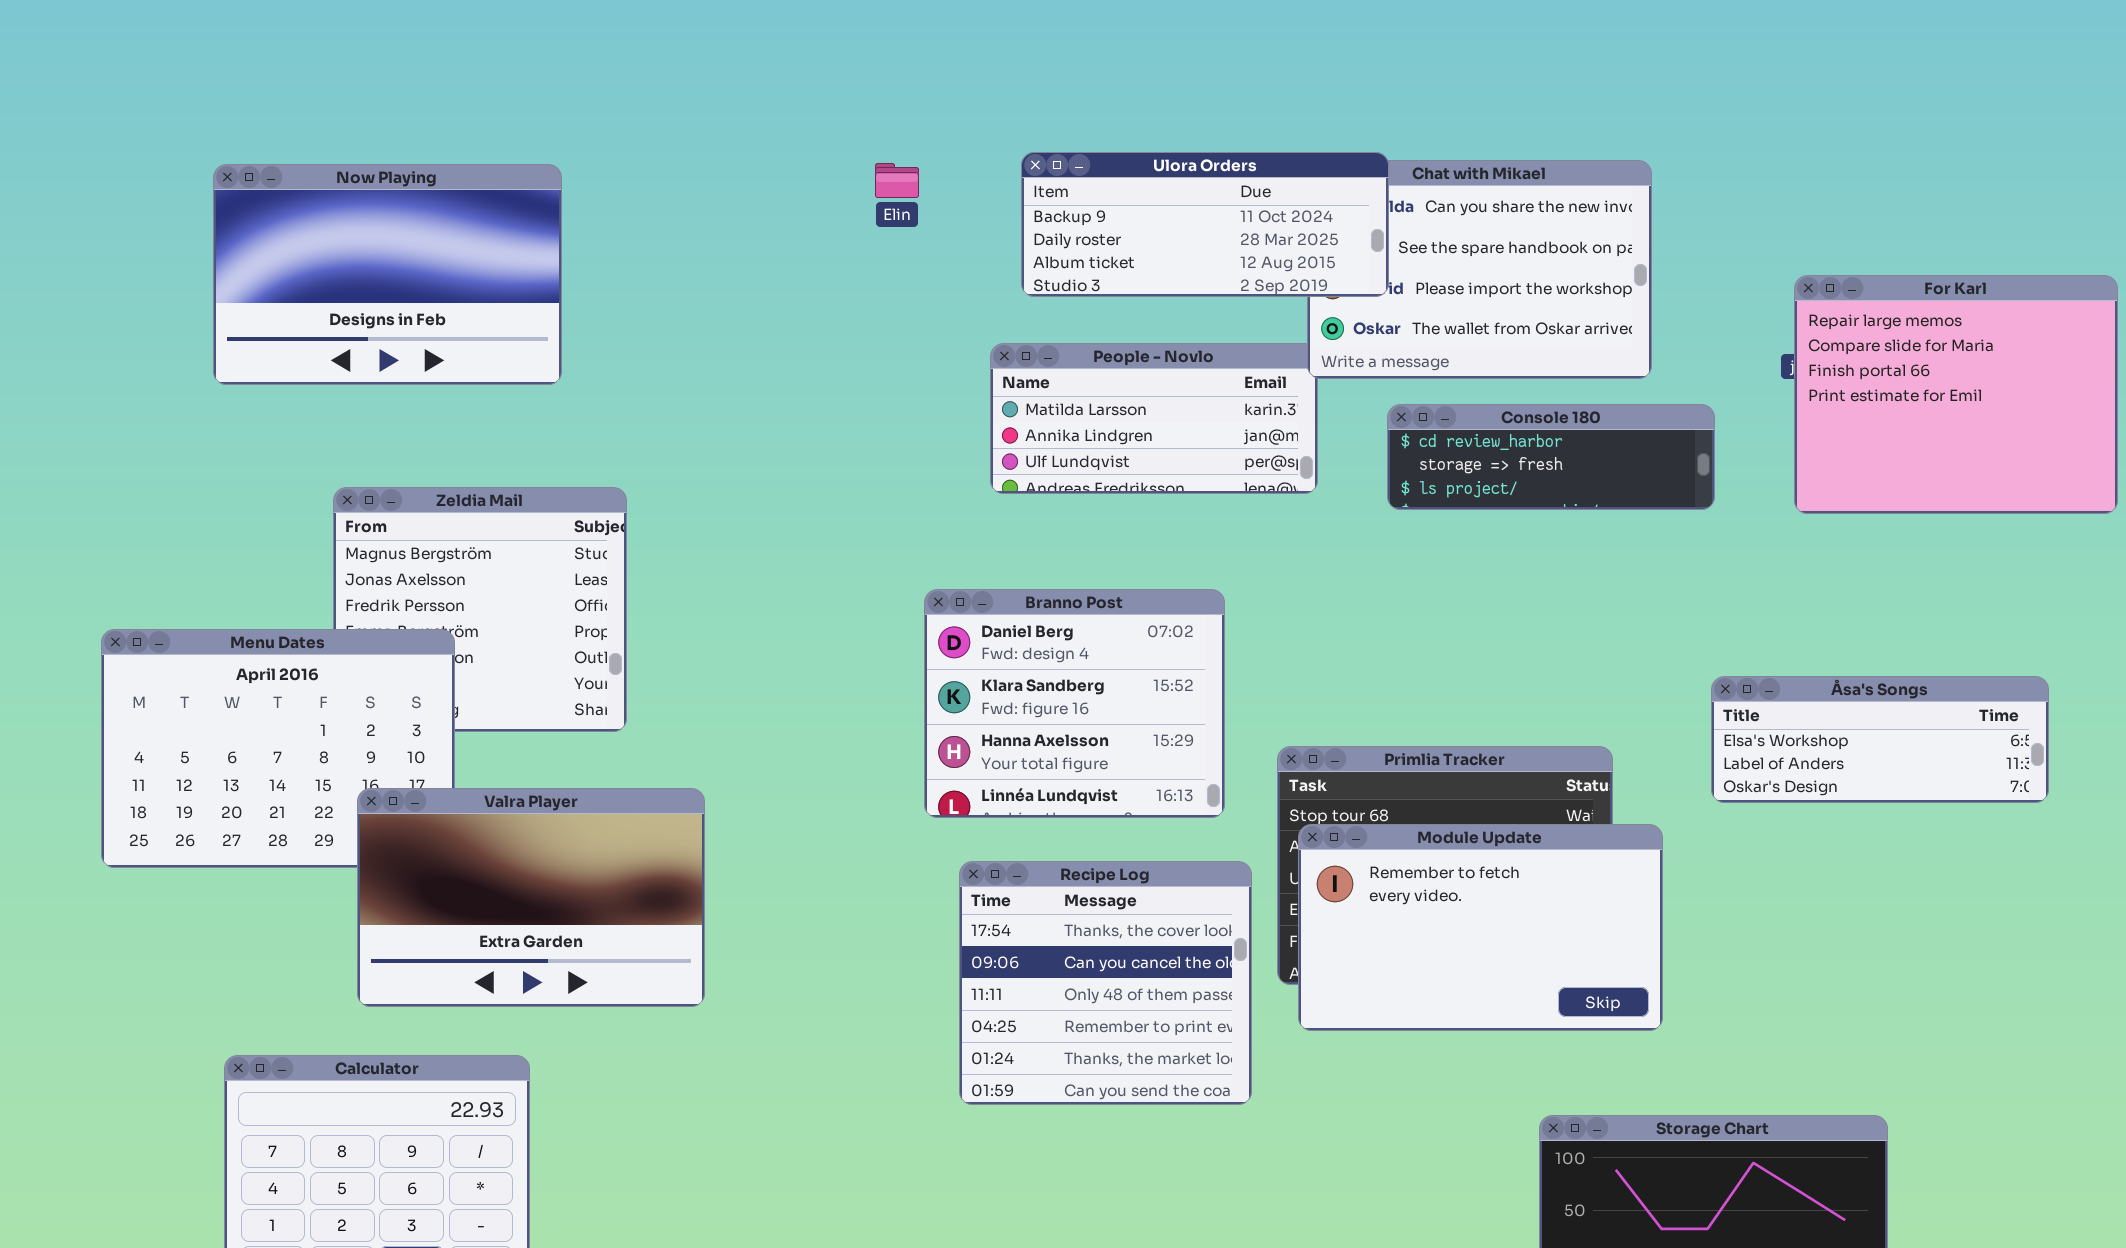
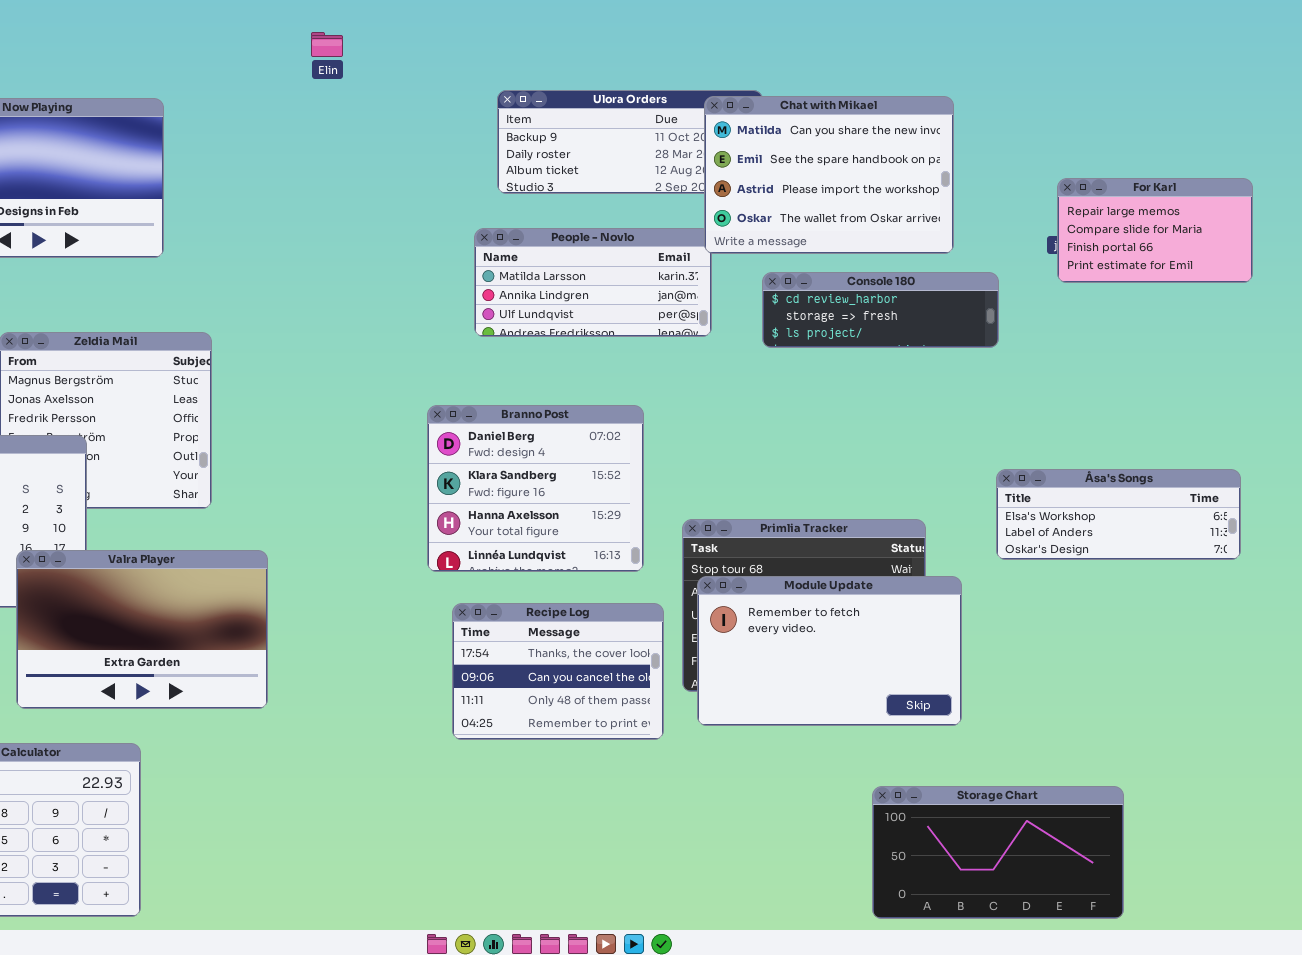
Chat with Mikael: [1307,160,1652,379] -> [704,96,954,254], raised
Elin: [875,163,919,198] -> [311,32,343,57], moved
For Karl: [1794,275,2118,514] -> [1057,178,1253,283], resized
Recipe Log: [959,861,1252,1105] -> [452,603,664,740], resized

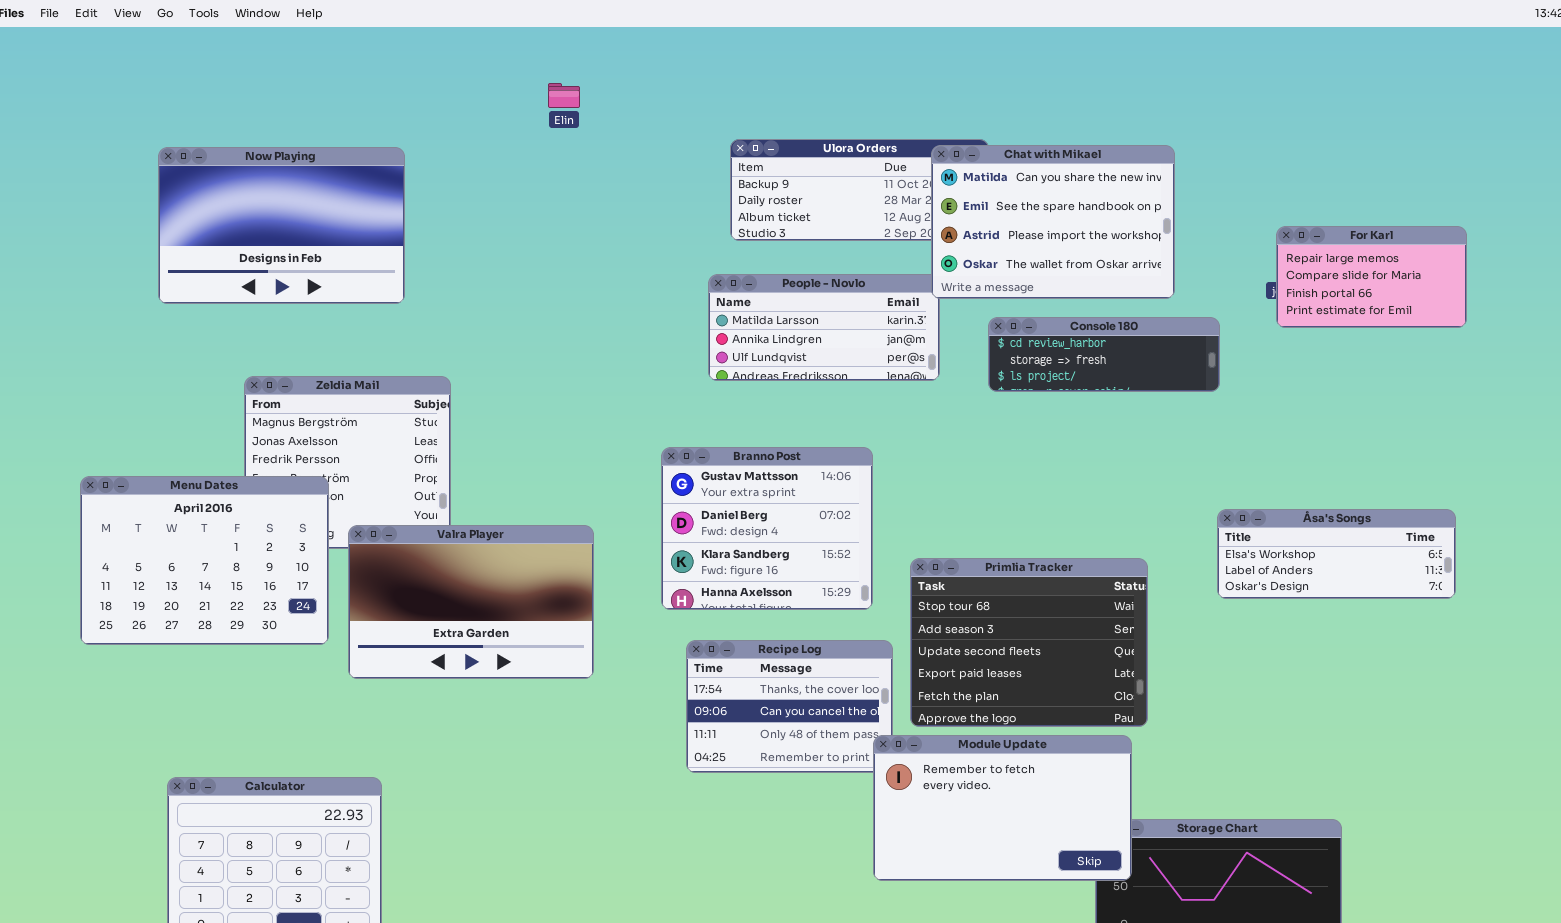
Branno Post: [427,405,644,572] -> [661,447,873,610], scrolled up 1 row
Valra Player: [16,550,268,709] -> [348,525,594,679], moved
Module Update: [697,576,962,726] -> [873,735,1132,881], moved

